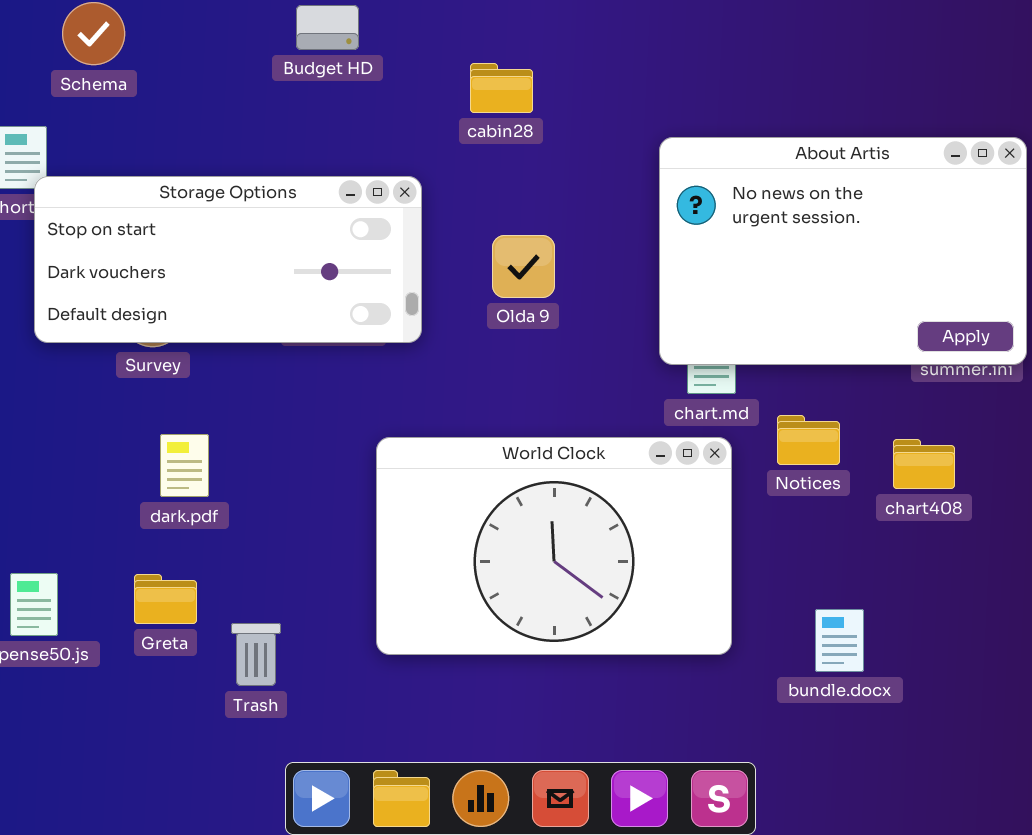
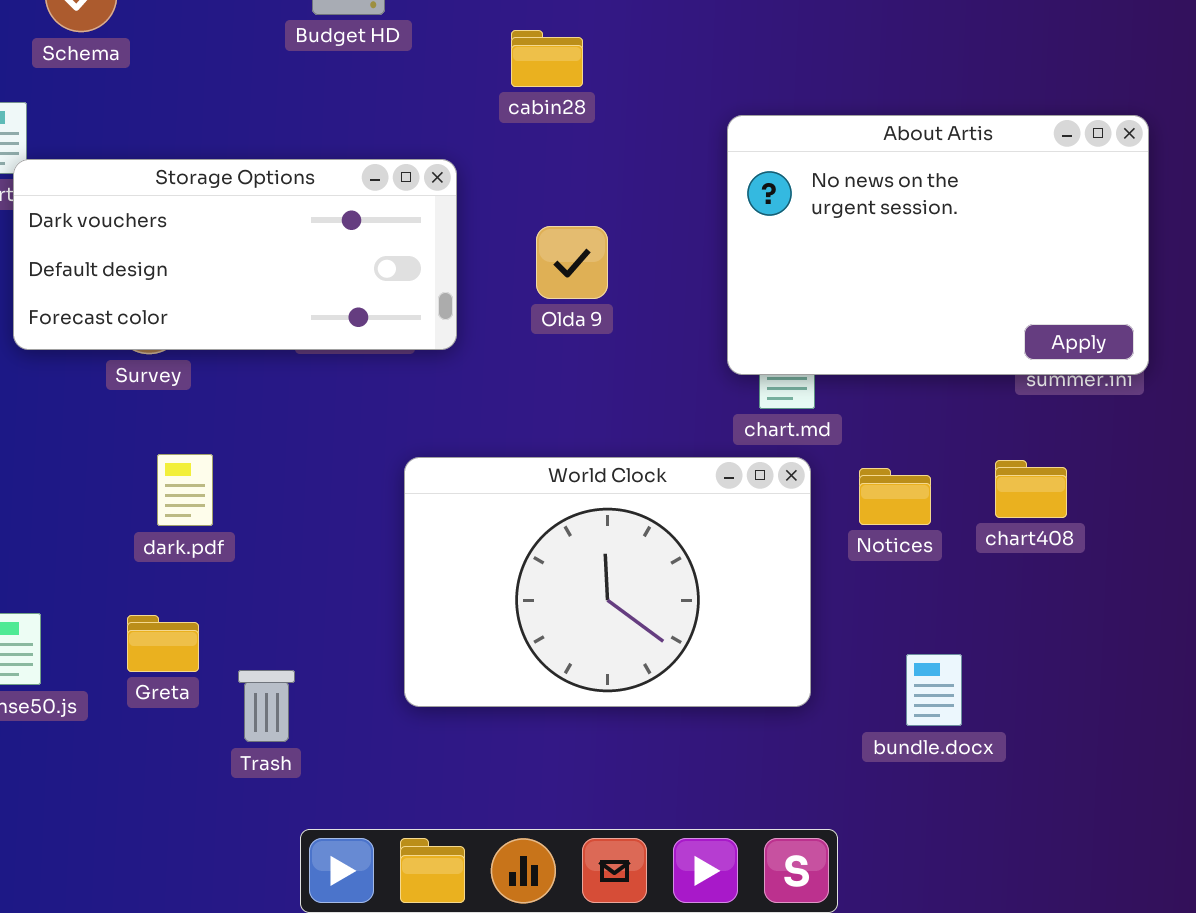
Storage Options: [34,176,422,343] -> [13,159,457,350], scrolled down 1 row
Notices: [777,415,840,465] -> [859,468,931,525], moved

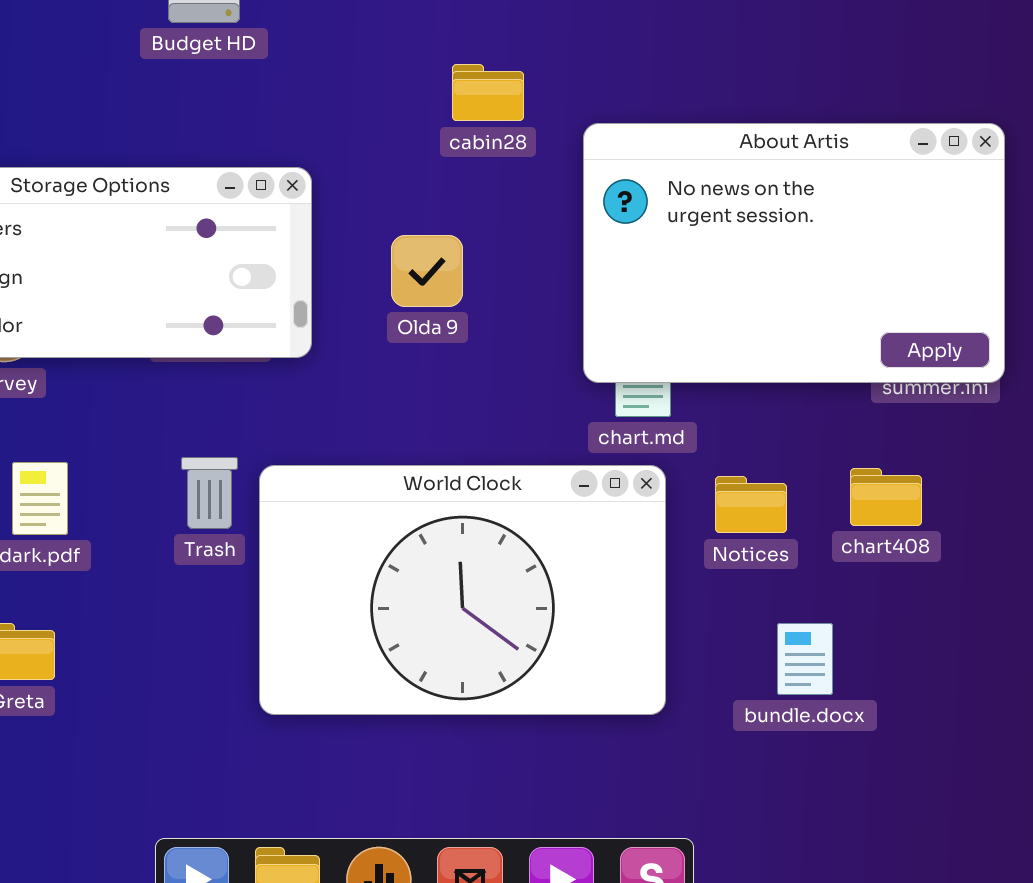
cabin28: [511,30,583,87] -> [452,64,524,121], moved
bundle.docx: [906,654,962,726] -> [777,623,833,695], moved
Trash: [238,670,295,742] -> [181,457,238,529], moved

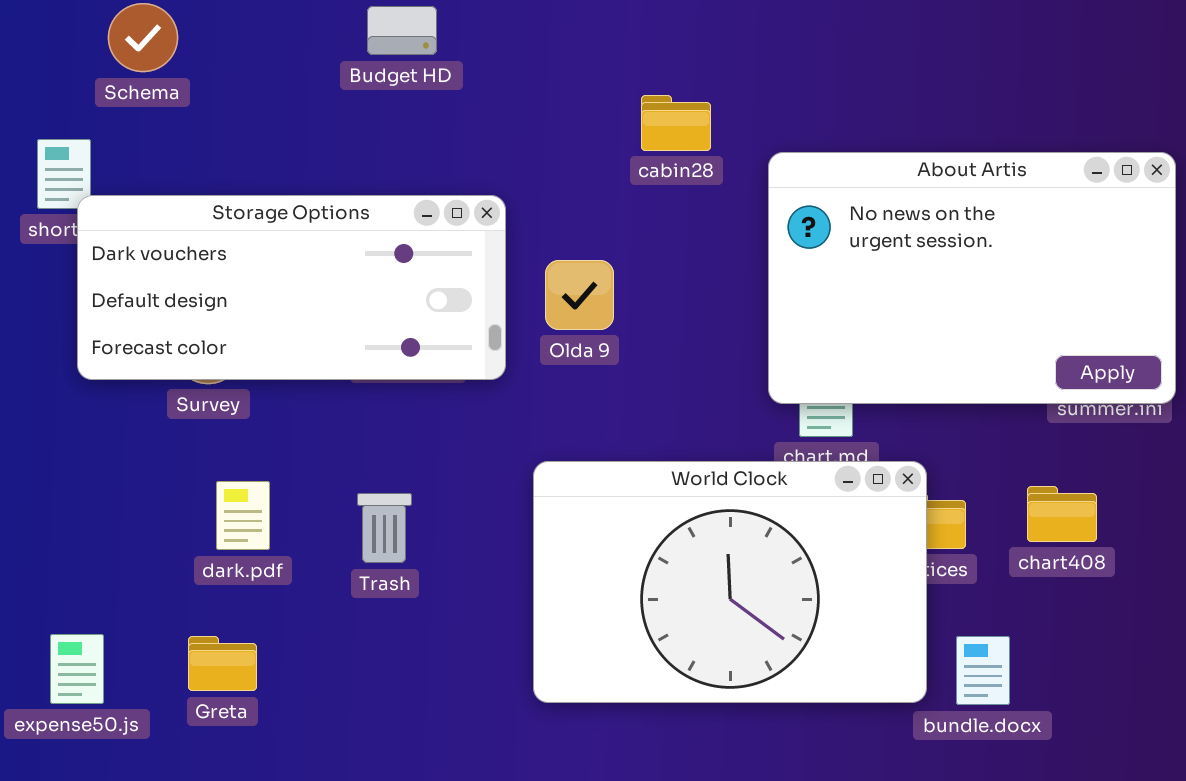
Olda 9: [391,235,463,307] -> [545,260,614,330], moved
Trash: [181,457,238,529] -> [357,493,412,563], moved
World Clock: [259,465,666,715] -> [533,461,927,703], moved

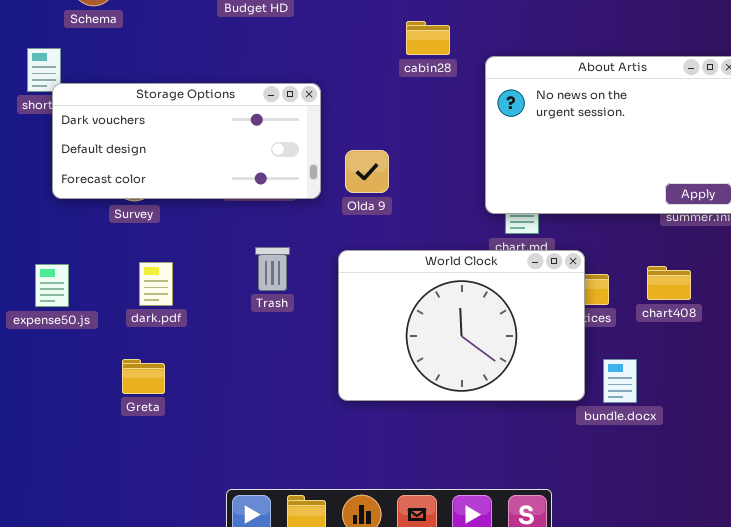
Olda 9: [545,260,614,330] -> [345,150,389,193], moved
Trash: [357,493,412,563] -> [255,247,290,291], moved
expense50.js: [50,634,104,704] -> [35,264,69,307], moved

